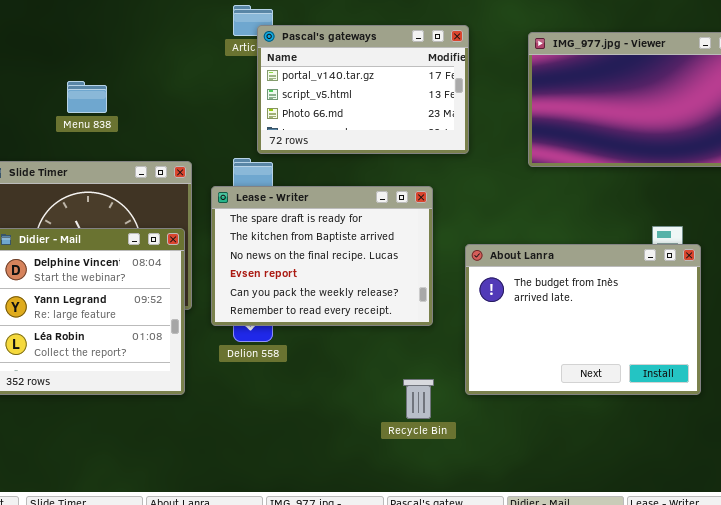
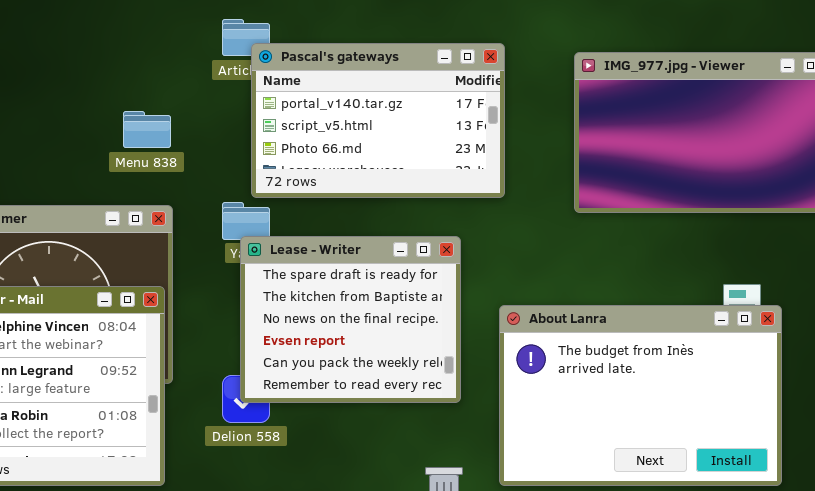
Menu 838: [67,81,107,113] -> [123,111,171,148], moved
Lease - Writer: [211,186,433,326] -> [240,236,461,403], resized

